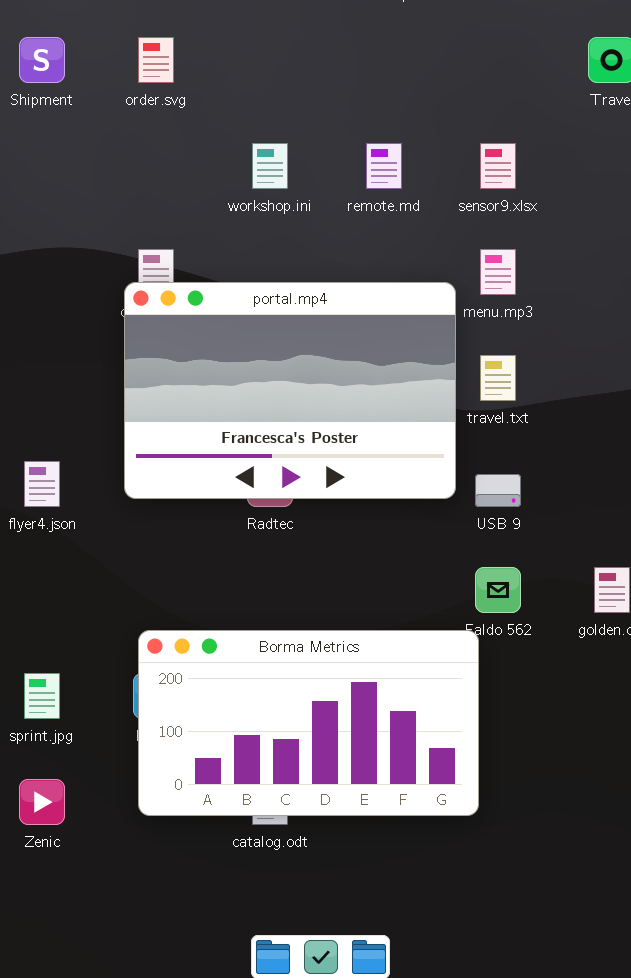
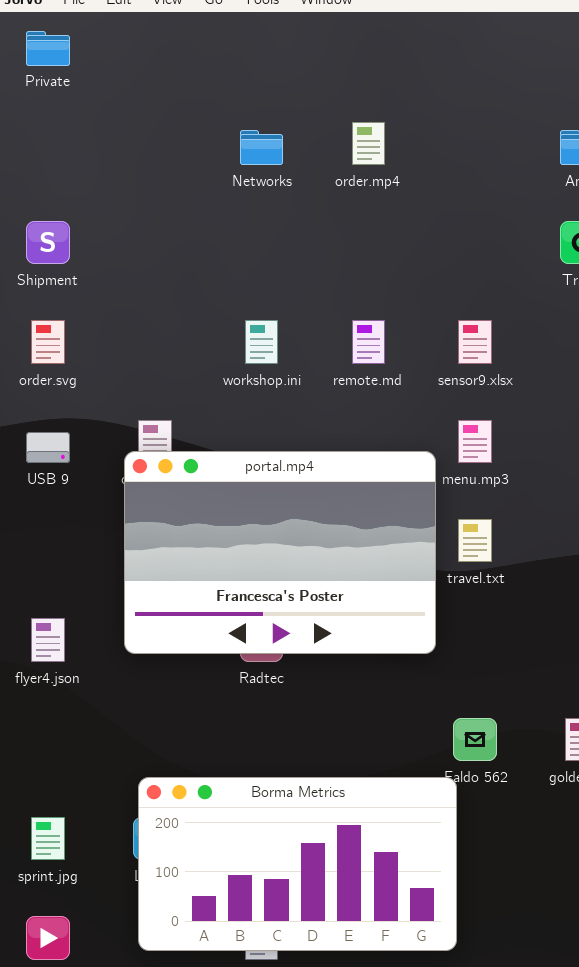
order.svg: [138,37,174,83] -> [31,320,65,364], moved
USB 9: [475,474,521,507] -> [26,432,70,463], moved

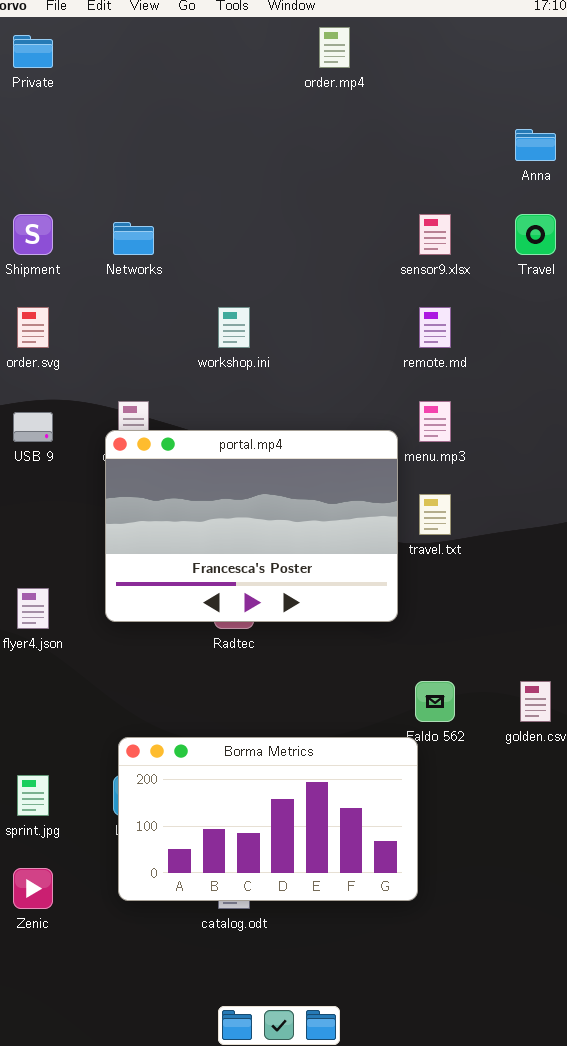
order.mp4: [352,122,385,165] -> [319,27,350,68], moved
Networks: [240,130,283,165] -> [113,222,154,255], moved
remote.md: [352,320,385,364] -> [419,307,451,348], moved
sensor9.xlsx: [458,320,492,364] -> [419,214,451,255], moved

